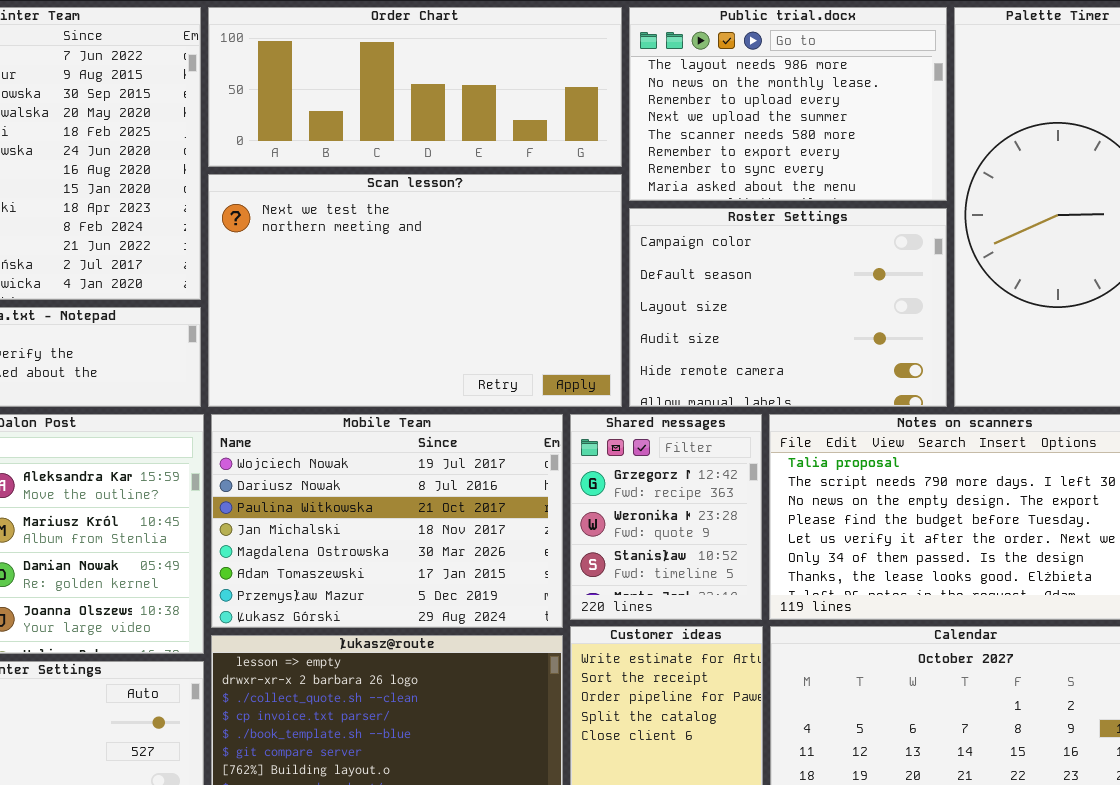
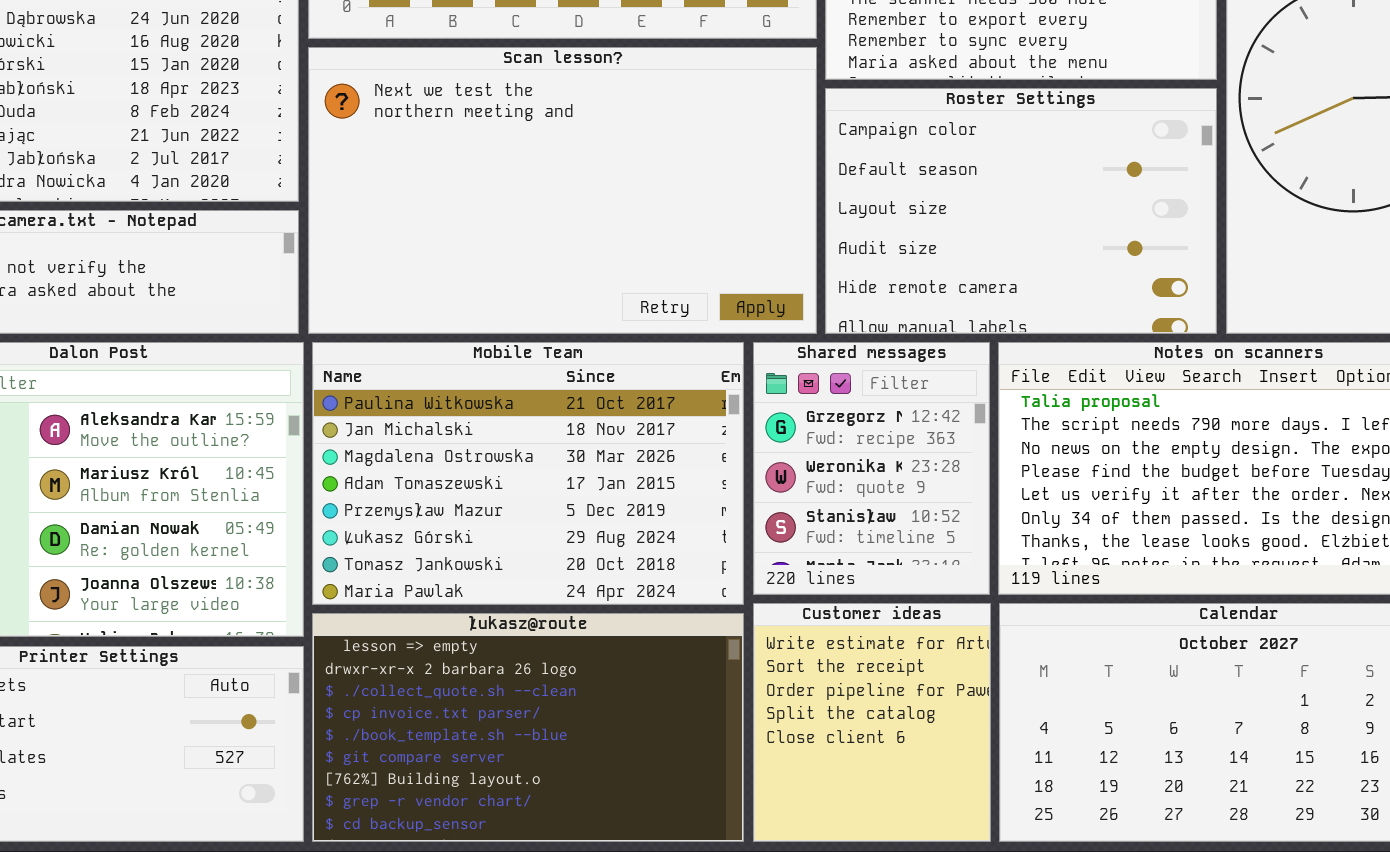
Mobile Team: [211,414,563,628] -> [312,342,744,605], scrolled down 2 rows

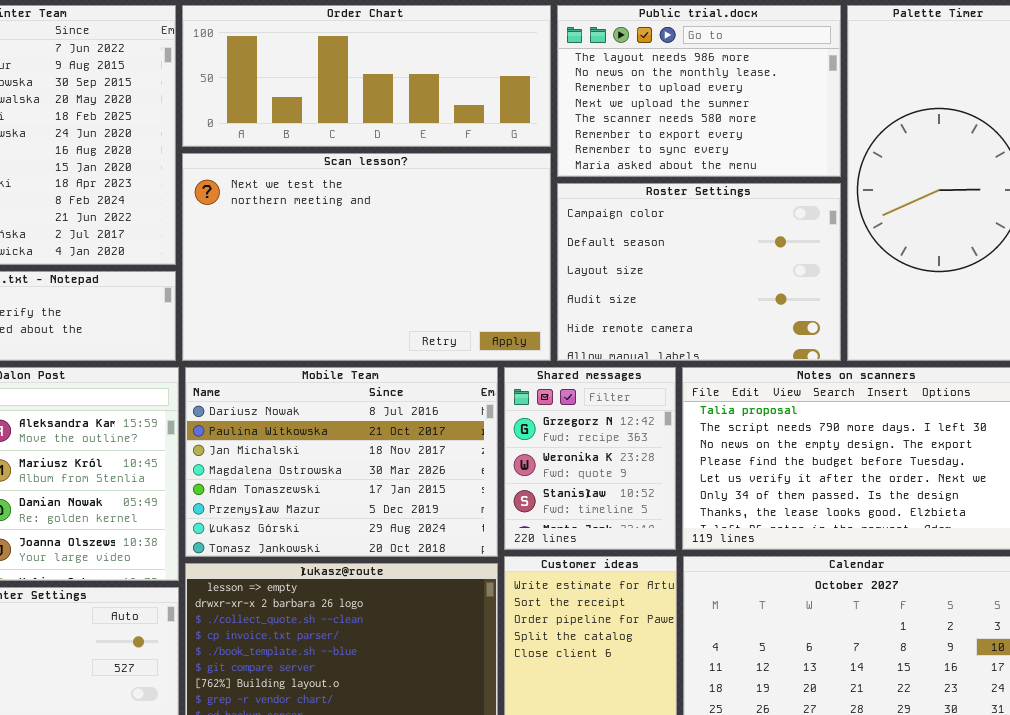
Mobile Team: [312,342,744,605] -> [185,367,498,557], scrolled up 1 row

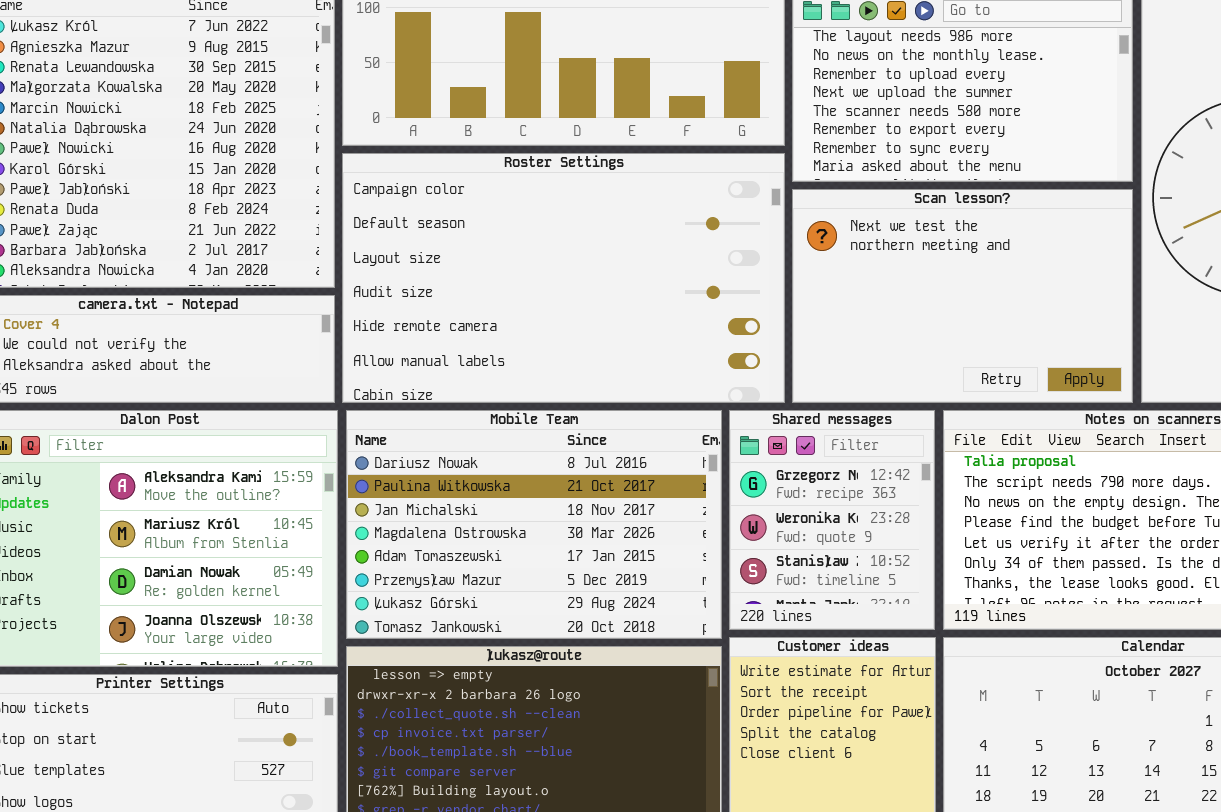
Scan lesson?: [182,153,551,361] -> [792,189,1133,403], moved, resized
Roster Settings: [557,183,841,361] -> [342,153,785,403], moved, resized

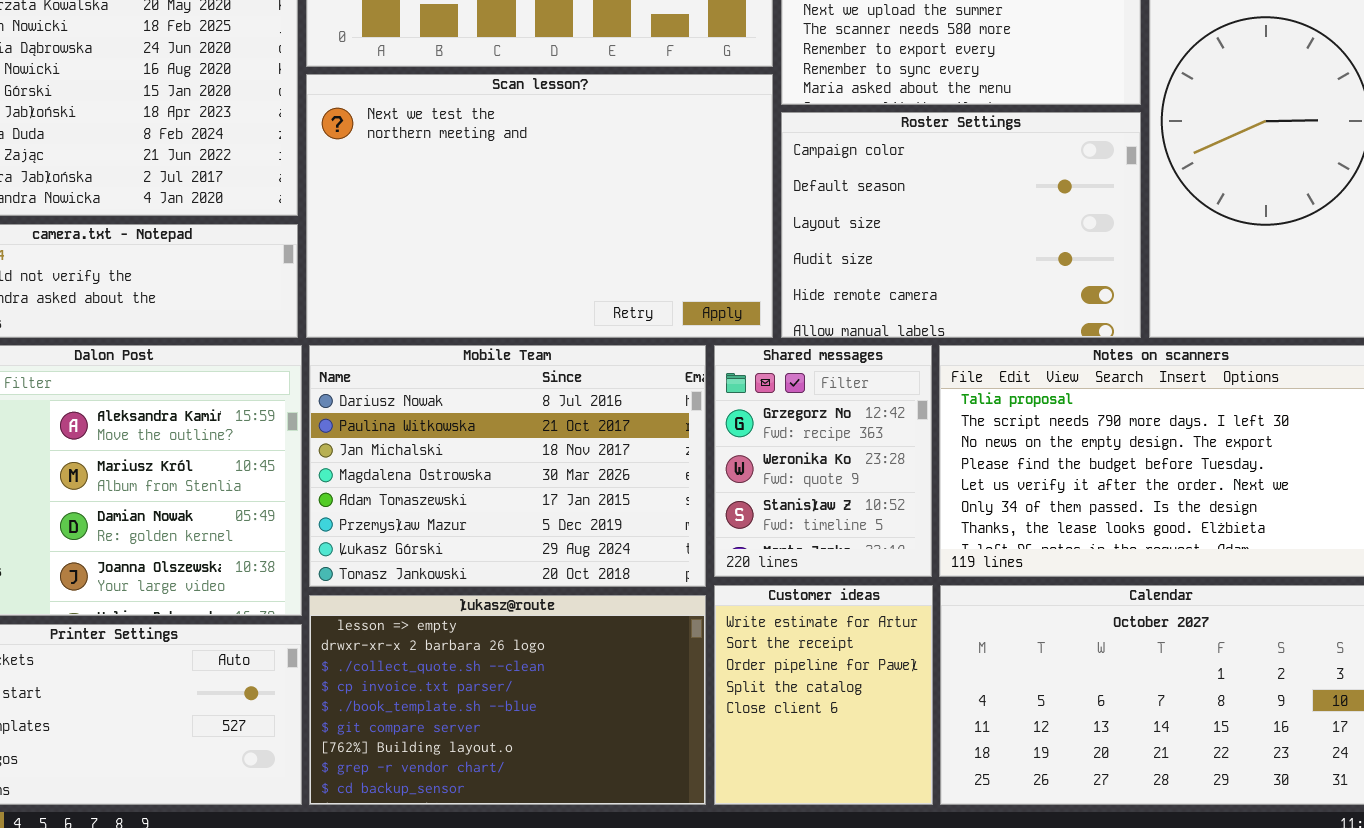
Roster Settings: [342,153,785,403] -> [781,112,1141,338], moved, resized
Scan lesson?: [792,189,1133,403] -> [306,74,773,338], moved, resized

